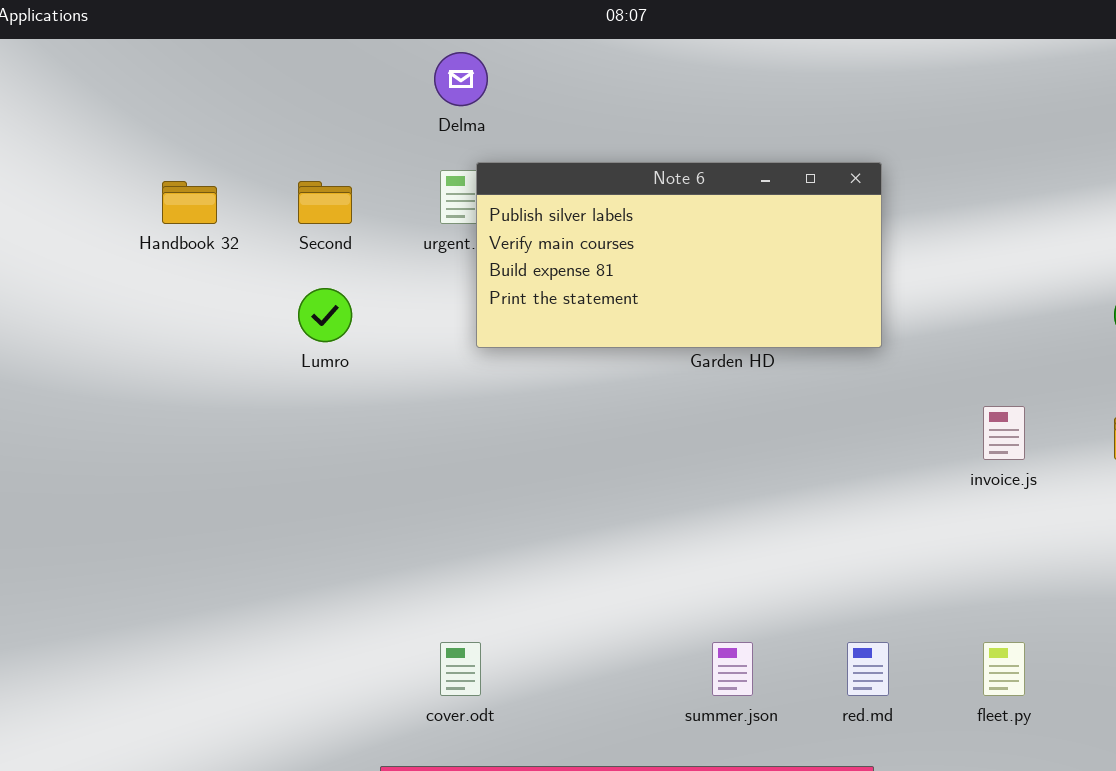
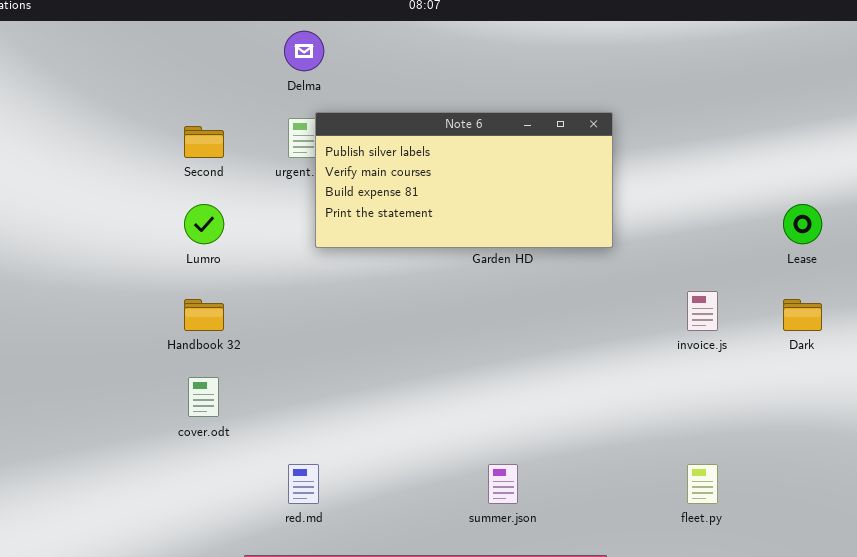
Handbook 32: [162,181,217,224] -> [184,299,224,331], moved
cover.odt: [440,642,481,696] -> [188,377,219,417], moved
red.md: [847,642,889,696] -> [288,464,319,504], moved

